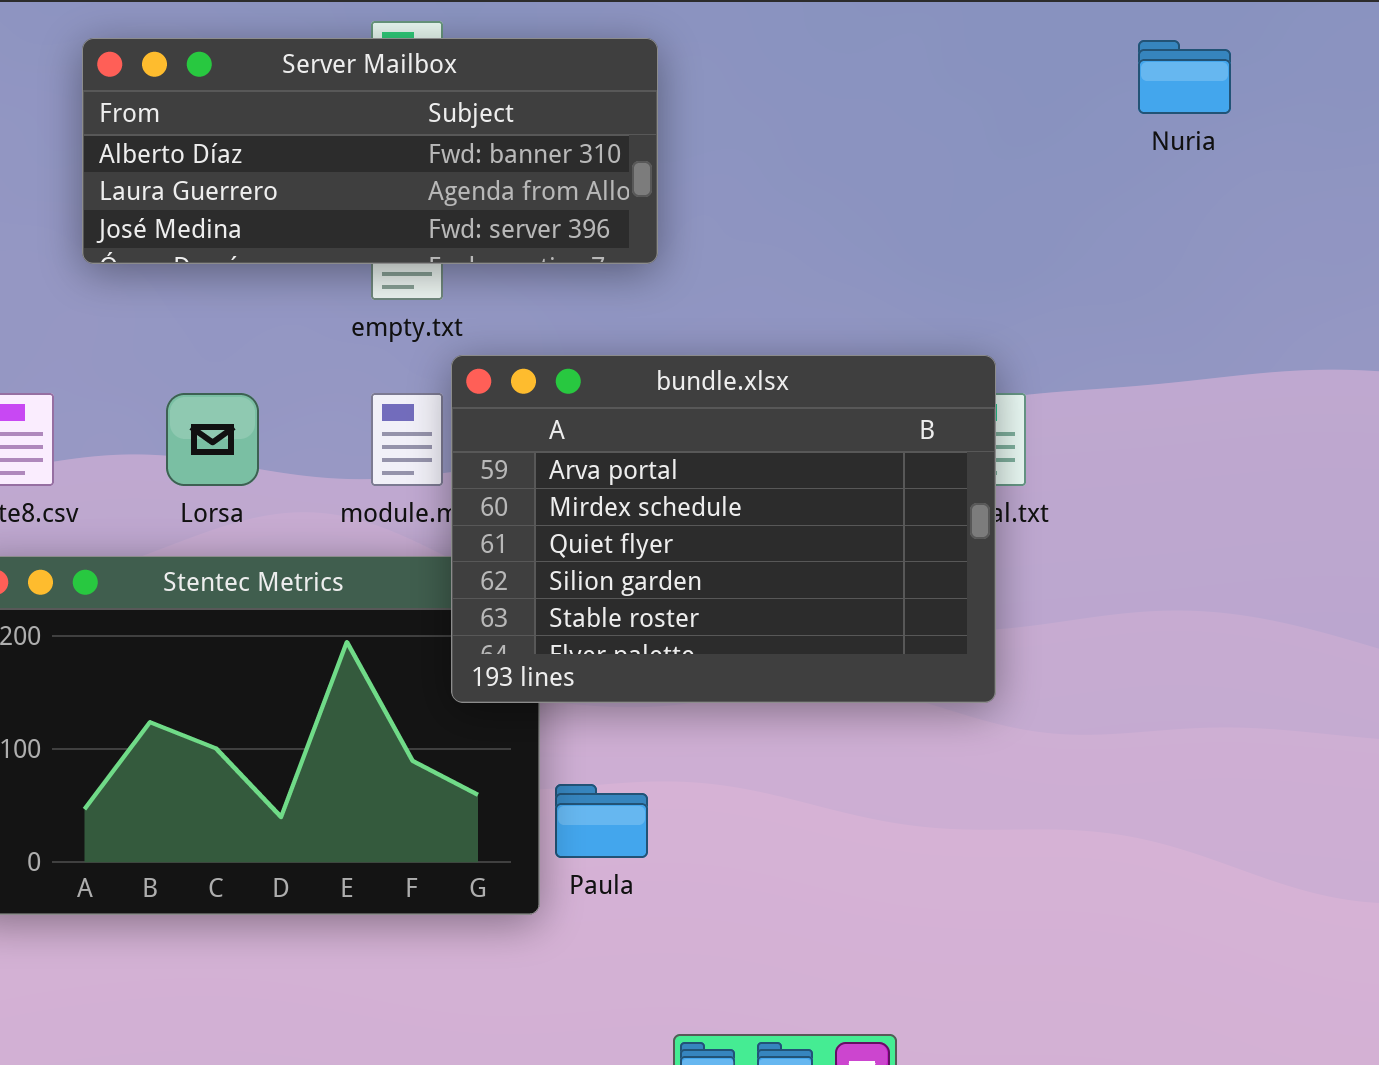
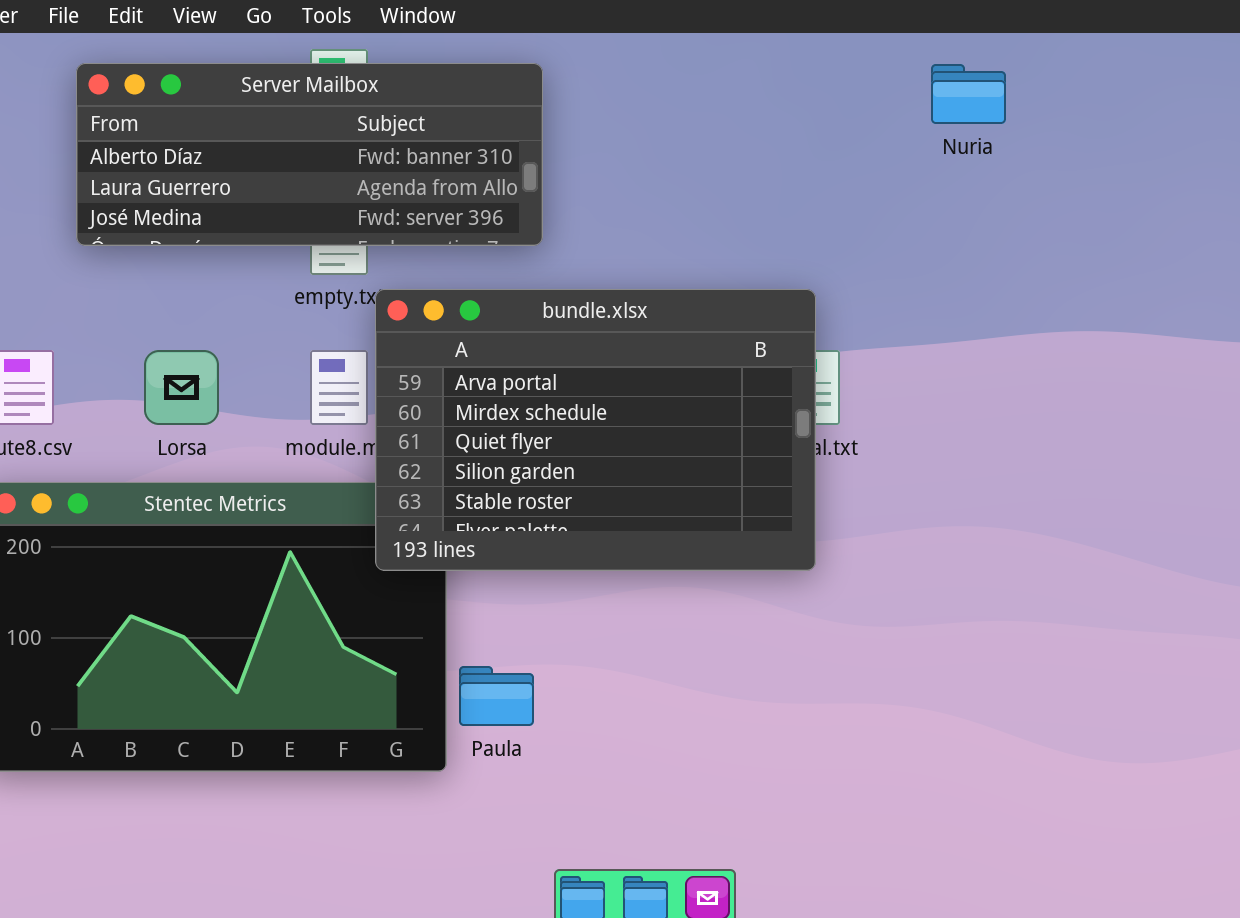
bundle.xlsx: [451,355,996,703] -> [375,289,816,571], moved

